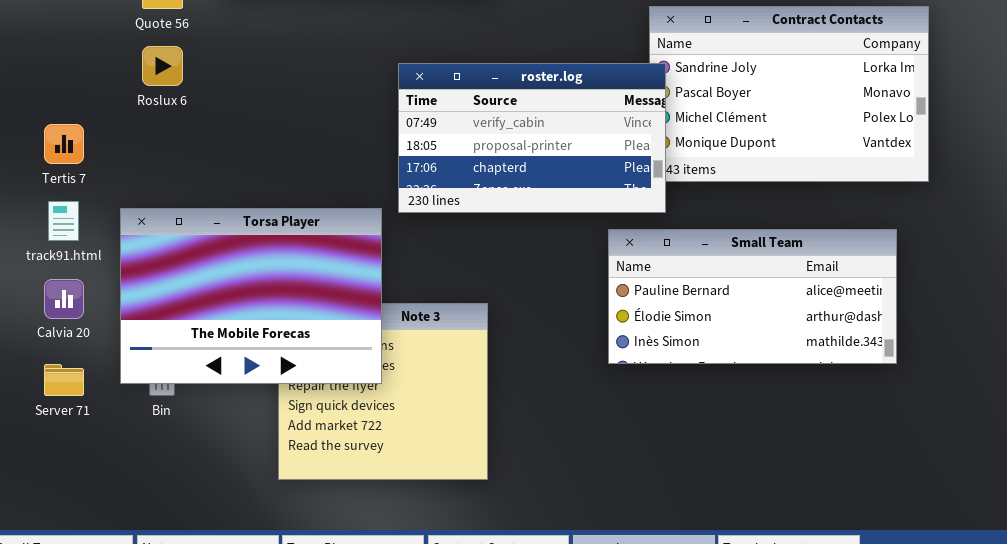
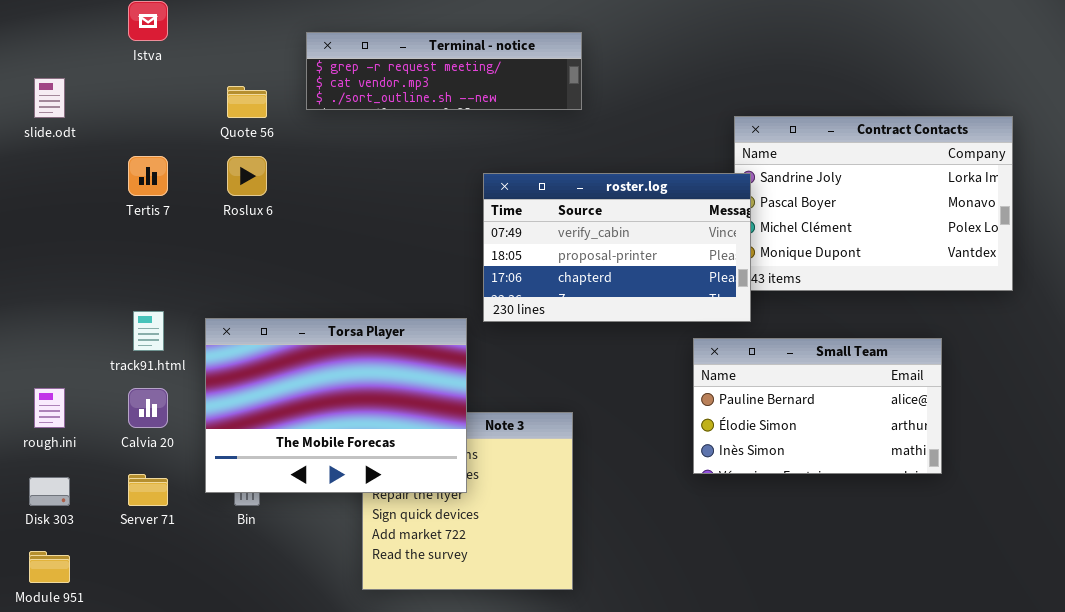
Tertis 7: [44,124,84,164] -> [128,156,168,196], moved
Small Team: [608,229,897,364] -> [693,338,942,474], resized

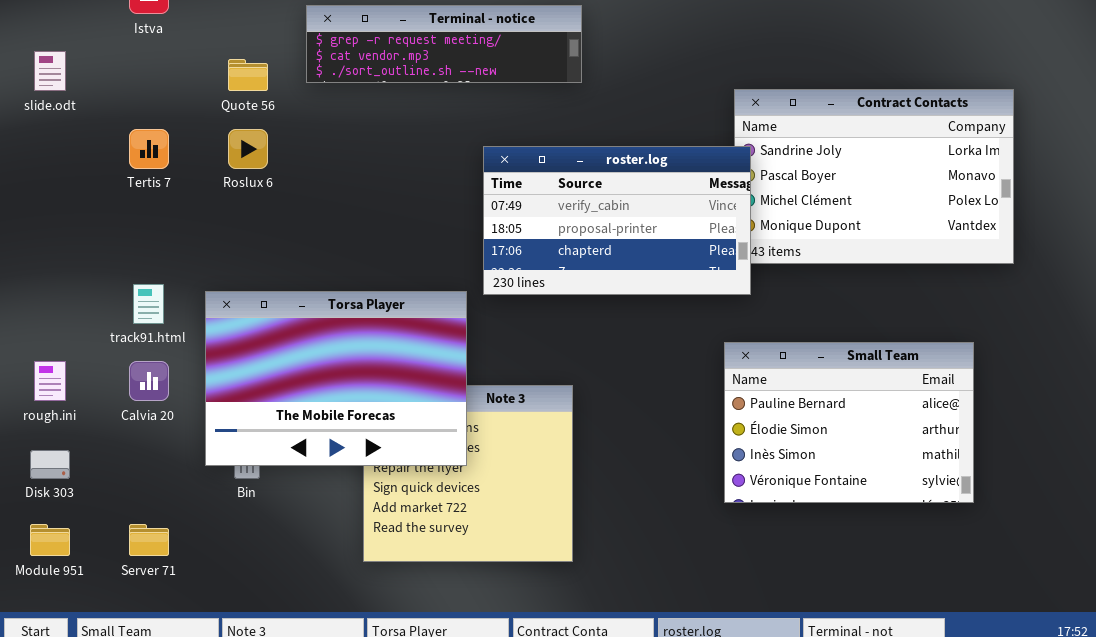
Small Team: [693,338,942,474] -> [724,342,974,503], moved, resized
Server 71: [128,474,168,506] -> [129,524,169,556], moved

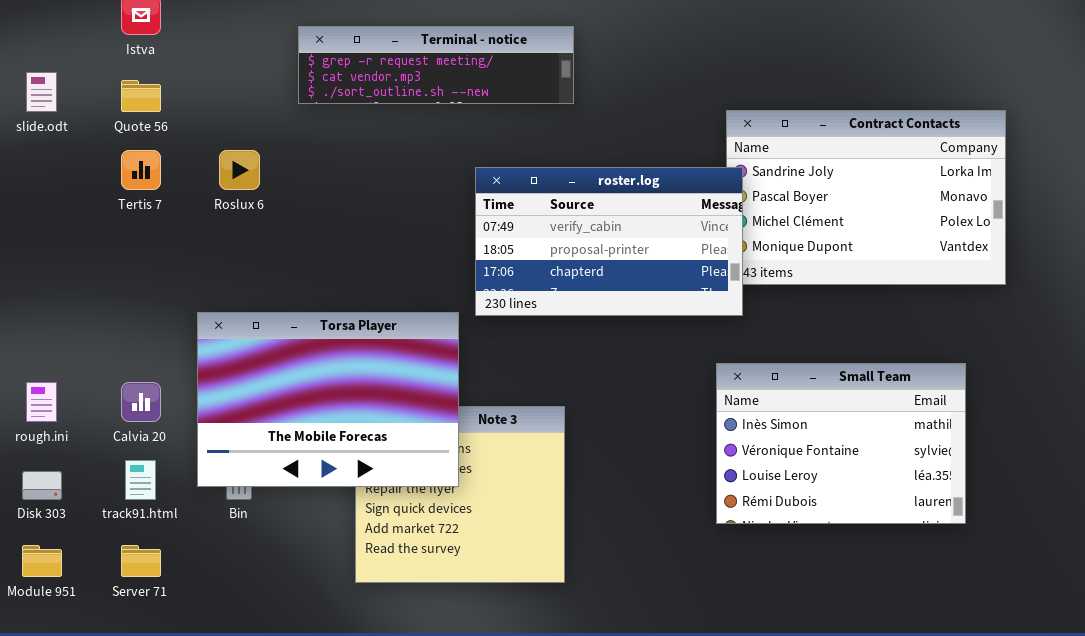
Quote 56: [228,59,268,91] -> [121,80,161,112], moved
track91.html: [133,284,164,324] -> [125,460,156,500], moved
Small Team: [724,342,974,503] -> [716,363,966,524], scrolled down 2 rows

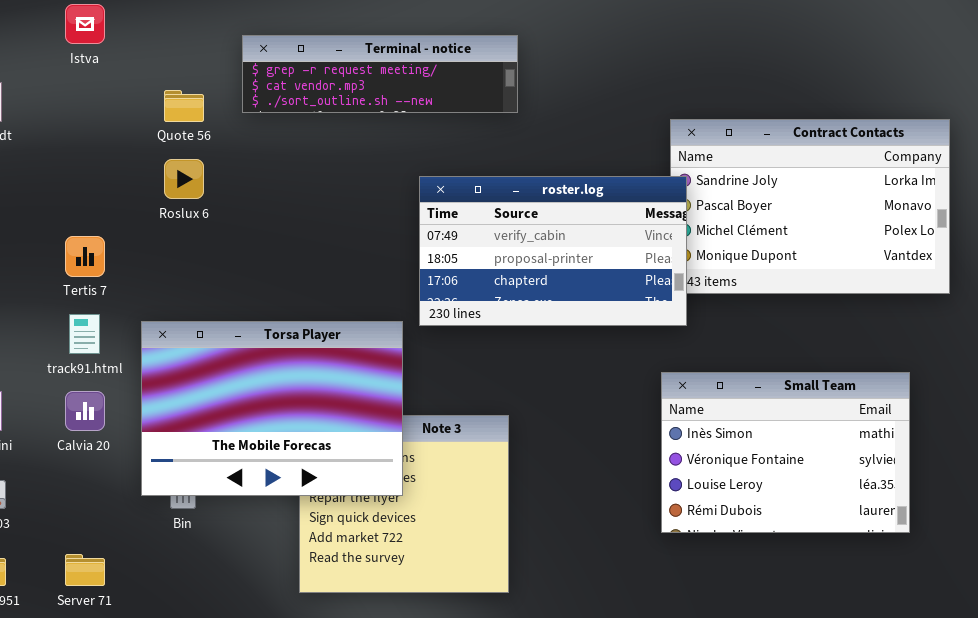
Quote 56: [121,80,161,112] -> [164,90,204,122], moved
Tertis 7: [121,150,161,190] -> [65,236,105,277], moved
track91.html: [125,460,156,500] -> [69,314,100,354], moved

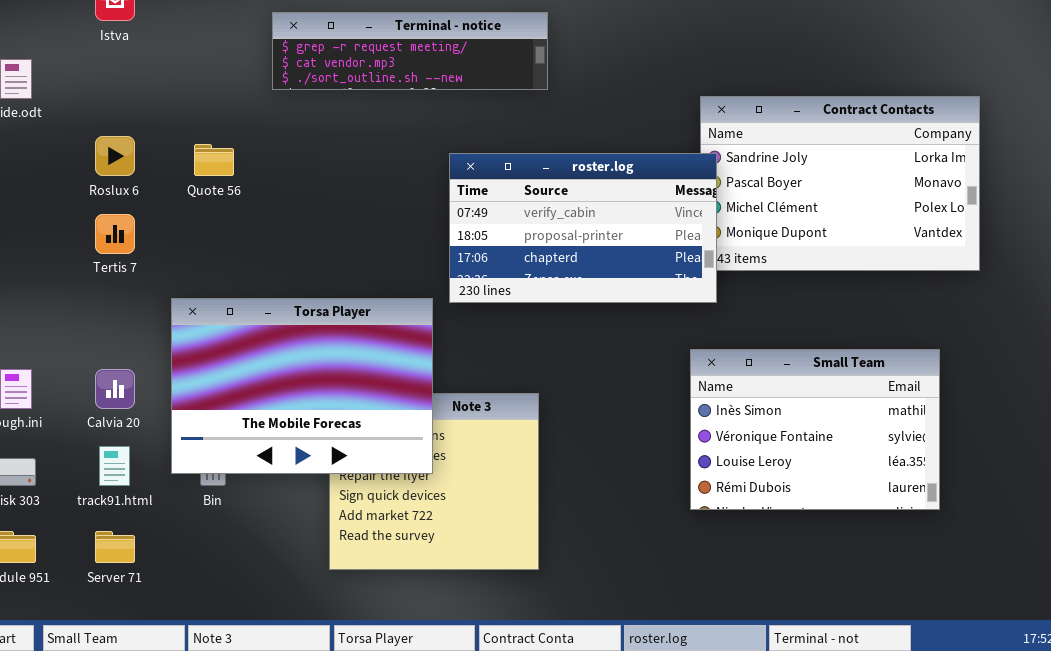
Quote 56: [164,90,204,122] -> [194,144,234,176], moved
Roslux 6: [164,159,204,199] -> [95,136,135,176], moved
track91.html: [69,314,100,354] -> [99,446,130,486], moved

